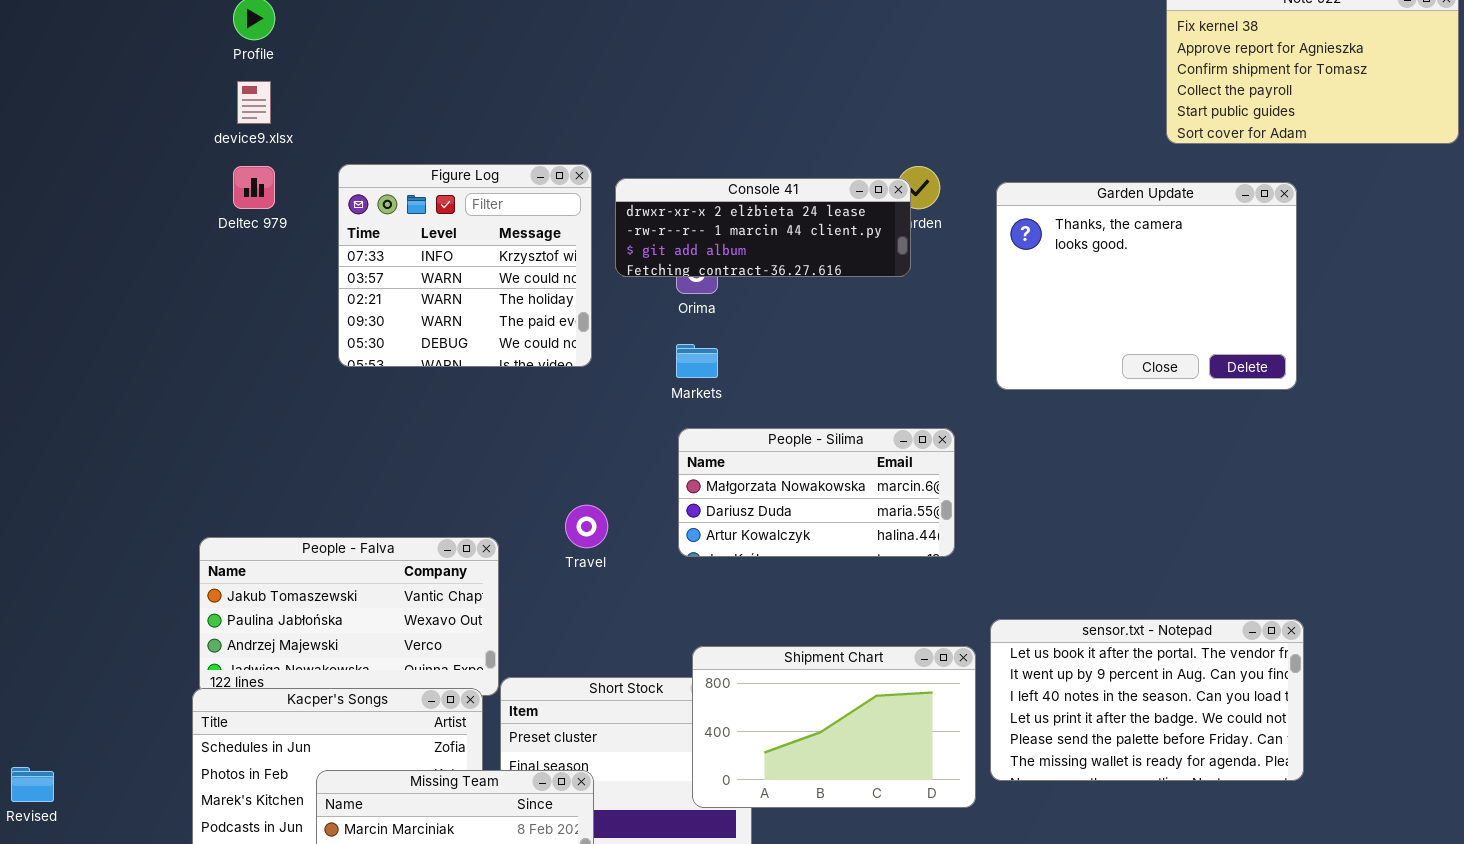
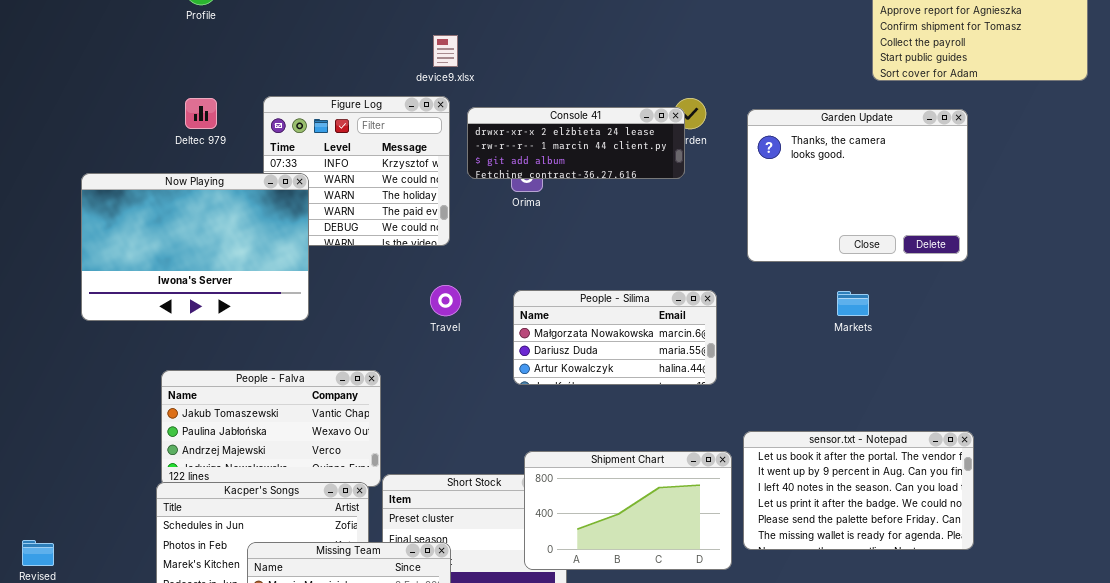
device9.xlsx: [237,81,271,124] -> [433,35,458,67], moved
Now Playing: none -> [81,173,309,321], opened
Markets: [676,344,718,378] -> [837,291,869,316], moved
Travel: [565,505,608,548] -> [430,285,461,316], moved

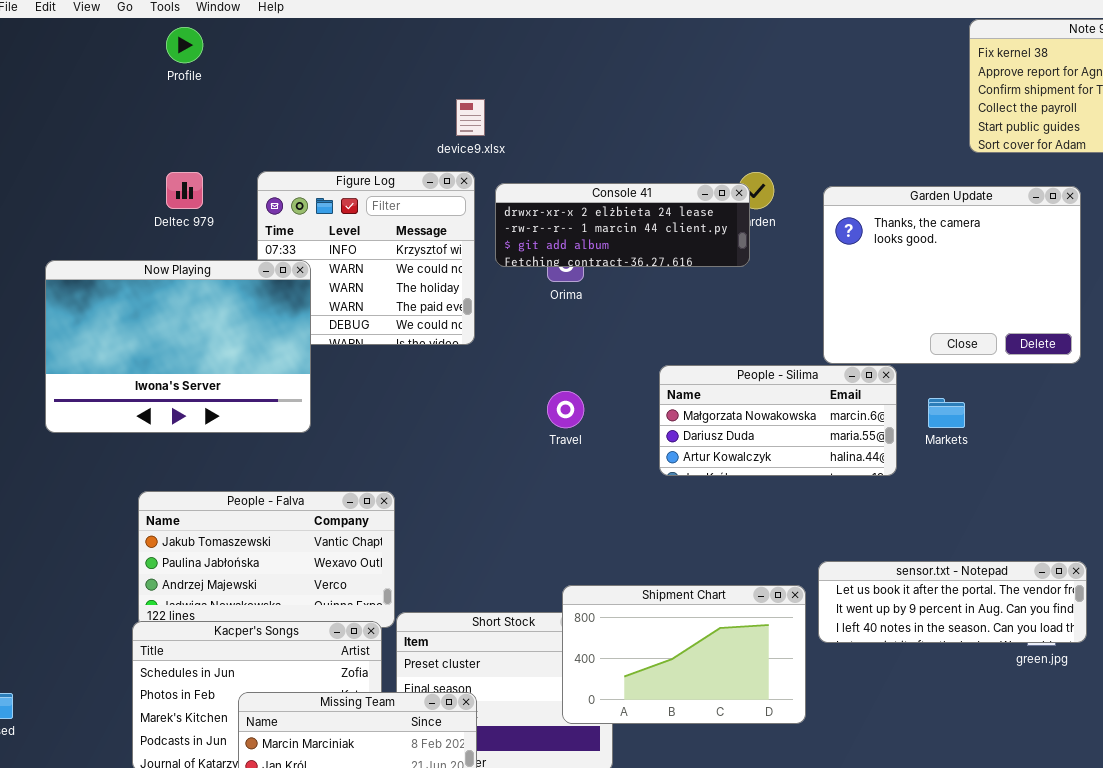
Travel: [430,285,461,316] -> [547,391,584,428], moved
People - Silima: [513,290,717,385] -> [659,365,897,476], moved
sensor.txt - Notepad: [743,431,974,550] -> [818,561,1087,643], resized

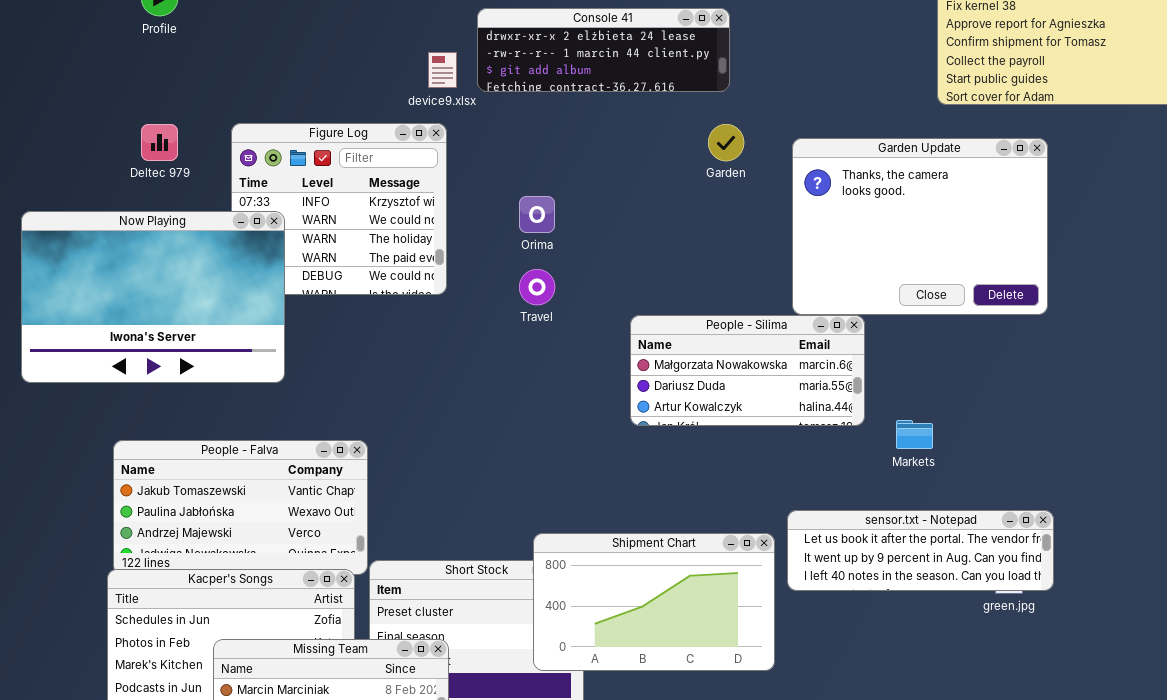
Console 41: [495,183,750,267] -> [477,8,730,92], moved
Travel: [547,391,584,428] -> [519,269,555,305], moved
Markets: [928,398,965,428] -> [896,420,933,449], moved

